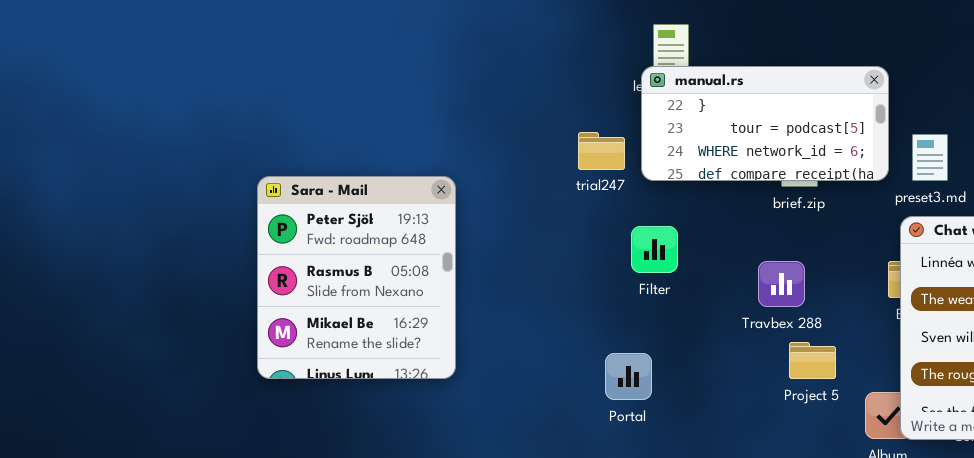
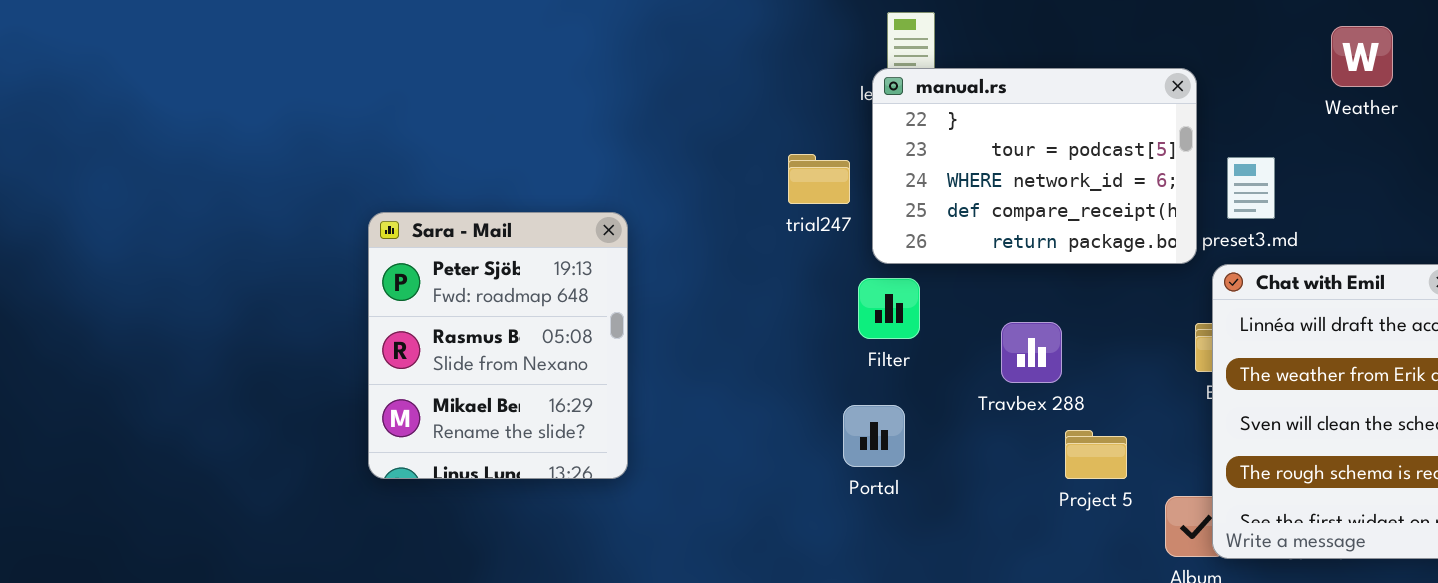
manual.rs: [641,66,889,181] -> [872,68,1197,264], resized
Travbex 288: [758,261,805,307] -> [1001,322,1062,383], moved
Portal: [605,353,652,400] -> [843,405,905,467], moved

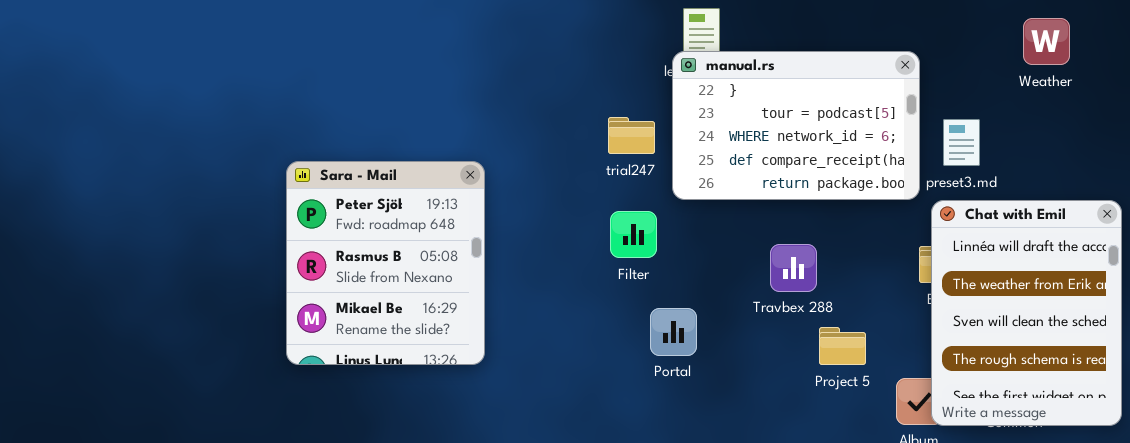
Filter: [858,278,920,339] -> [610,211,657,258], moved

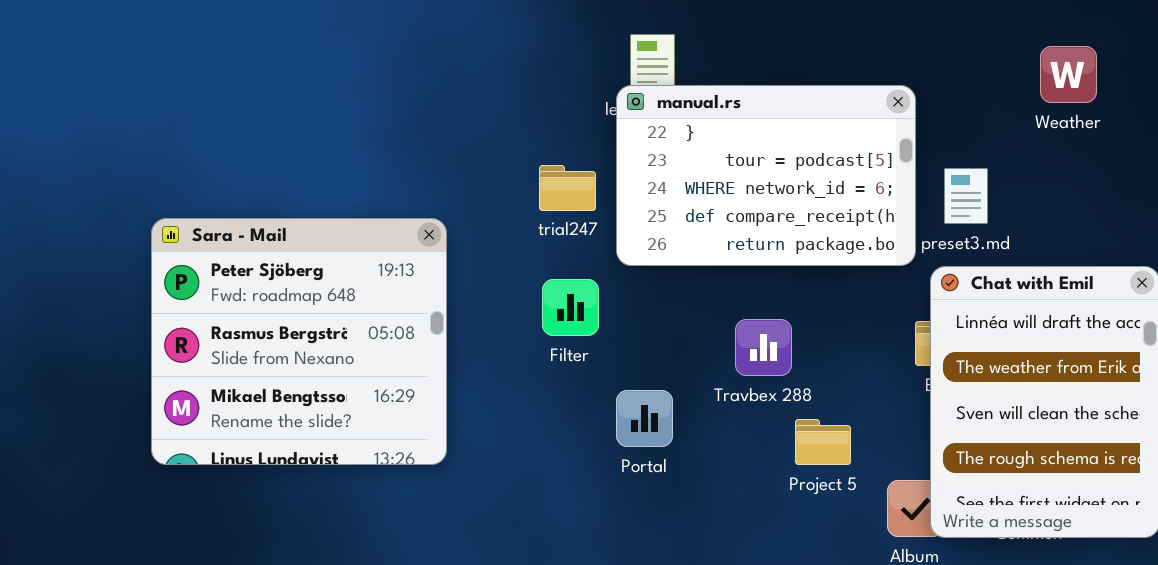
Sara - Mail: [286,161,485,365] -> [151,218,447,465], resized
Portal: [650,308,697,356] -> [616,390,673,447], moved

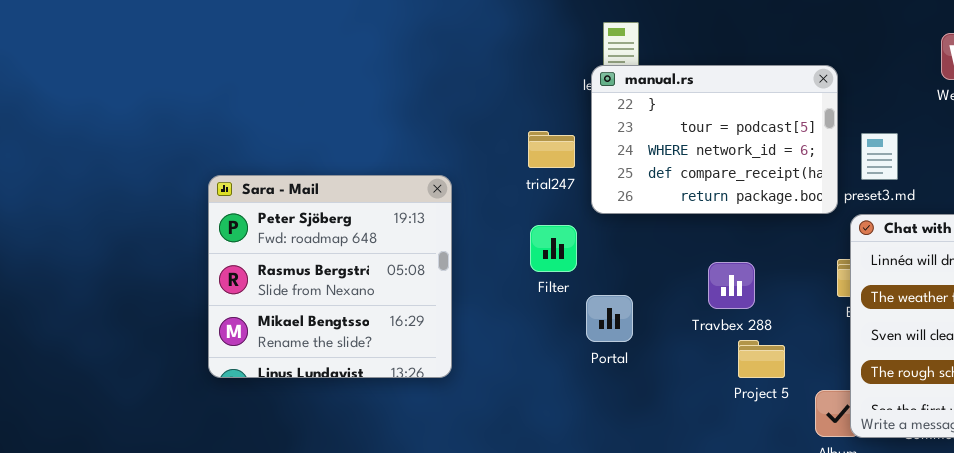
Travbex 288: [735,319,792,376] -> [708,262,755,309], moved
Portal: [616,390,673,447] -> [586,295,633,342], moved

